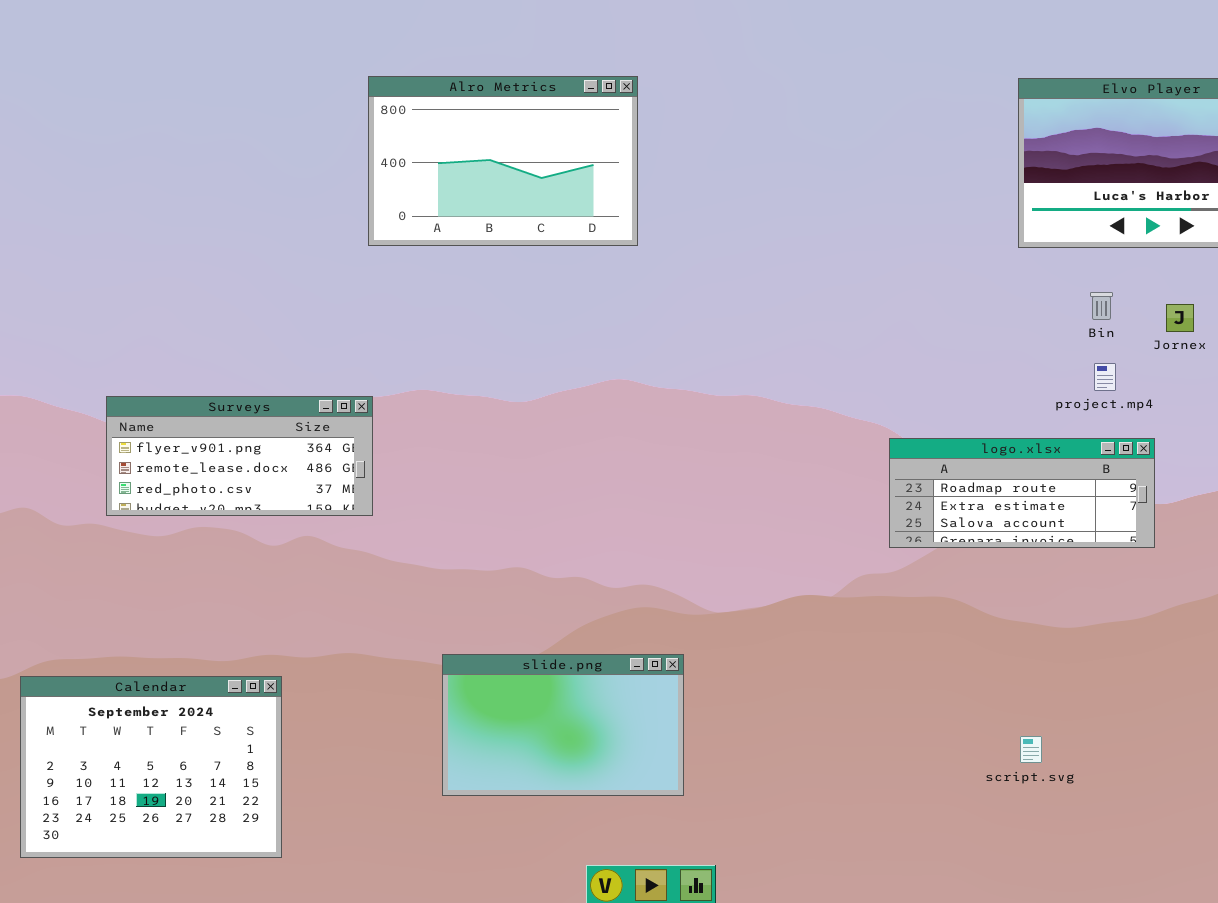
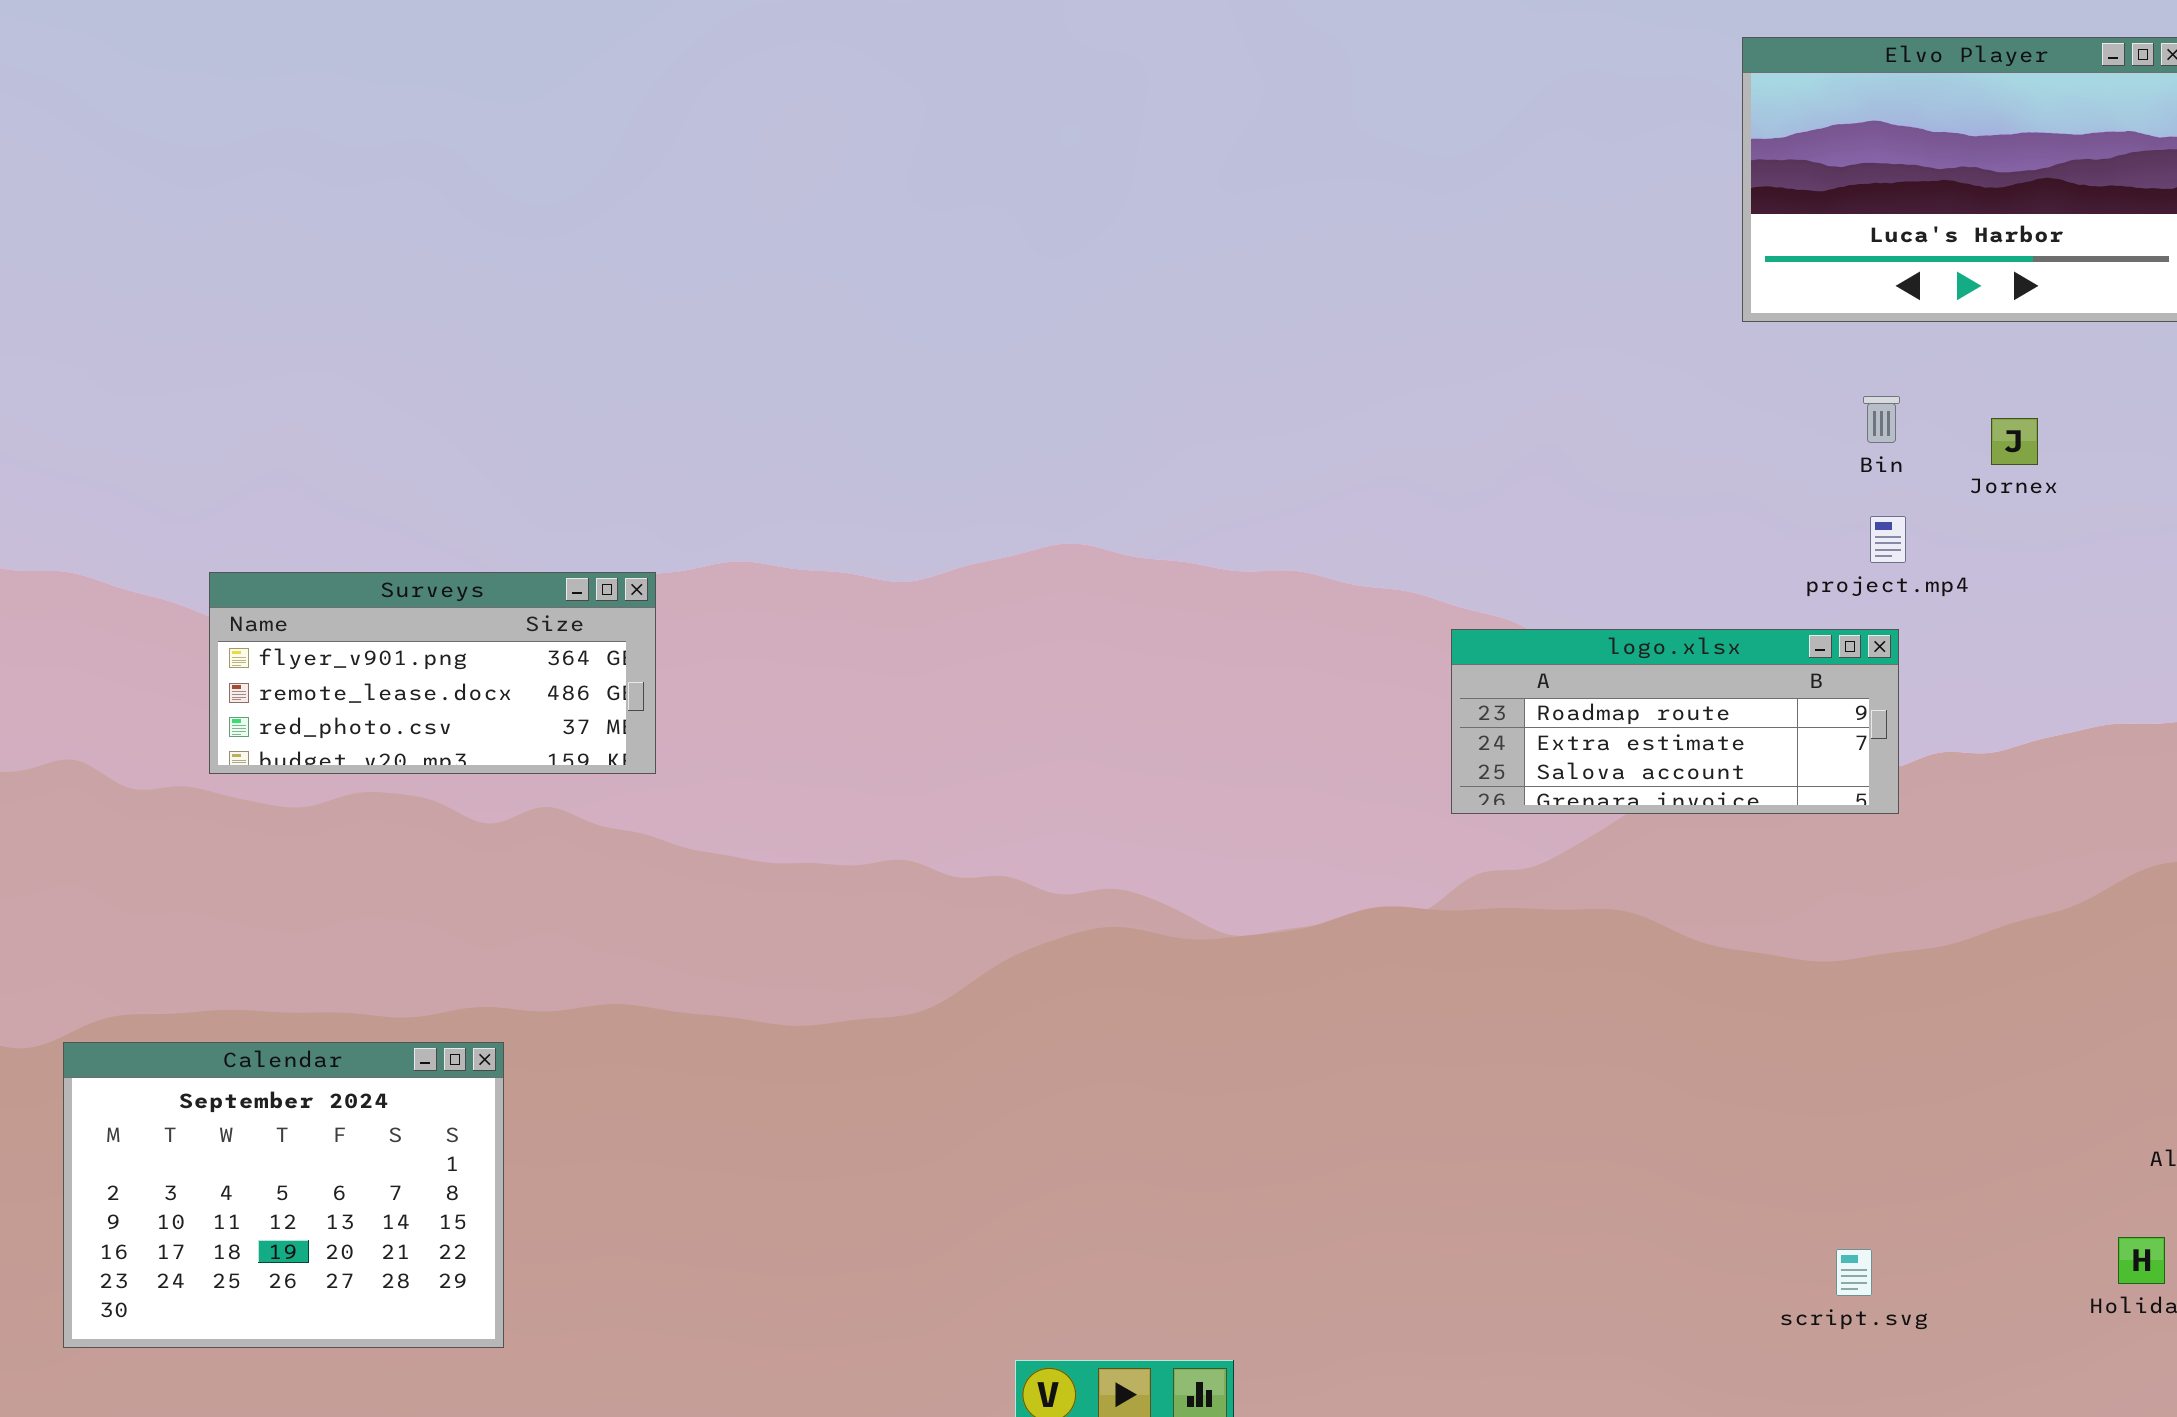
Alro Metrics: [368,76,638,246] -> none, closed
logo.xlsx: [889,438,1155,548] -> [1451,629,1899,814], moved
slide.png: [442,654,684,796] -> none, closed
script.svg: [1020,736,1042,763] -> [1836,1249,1872,1296], moved

